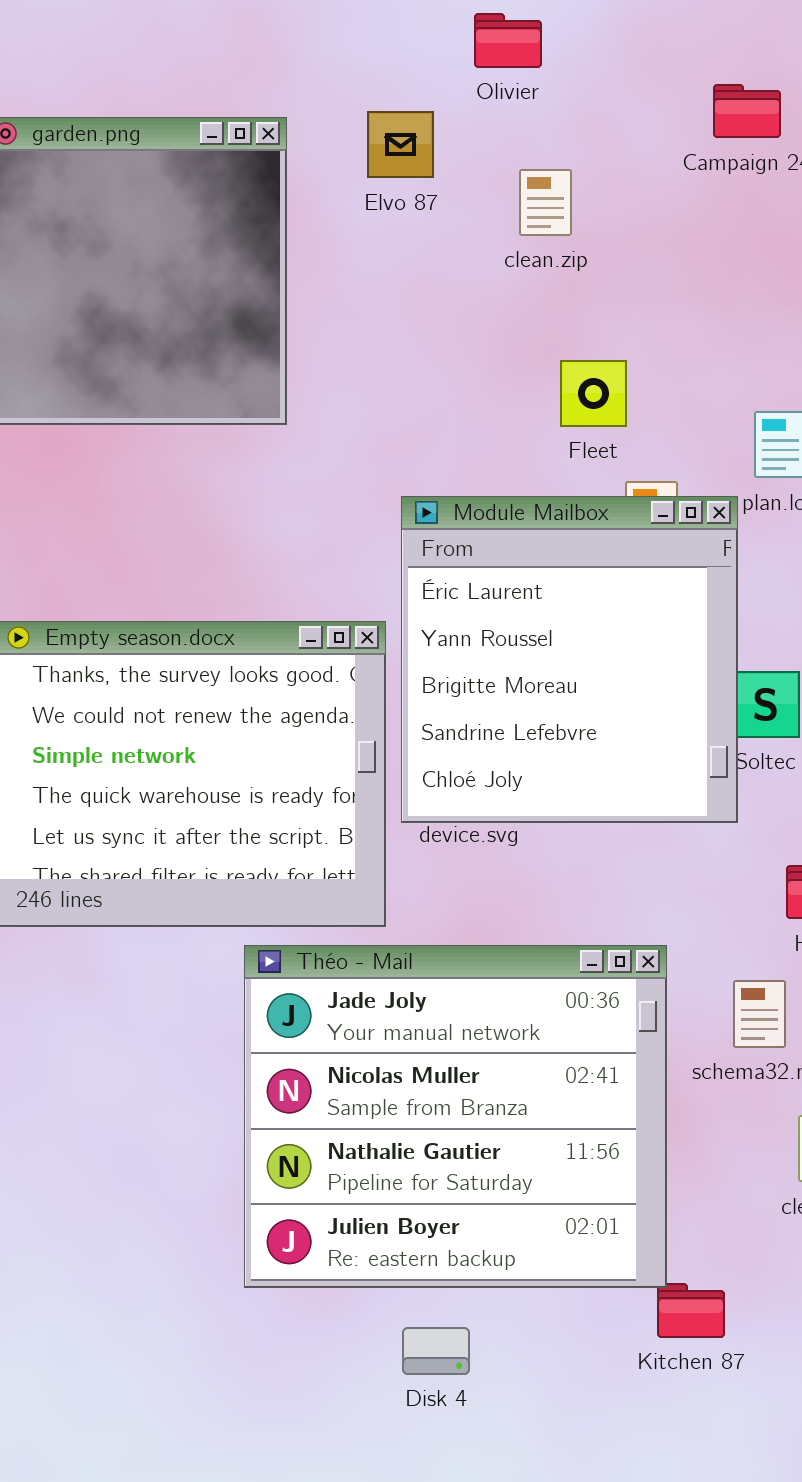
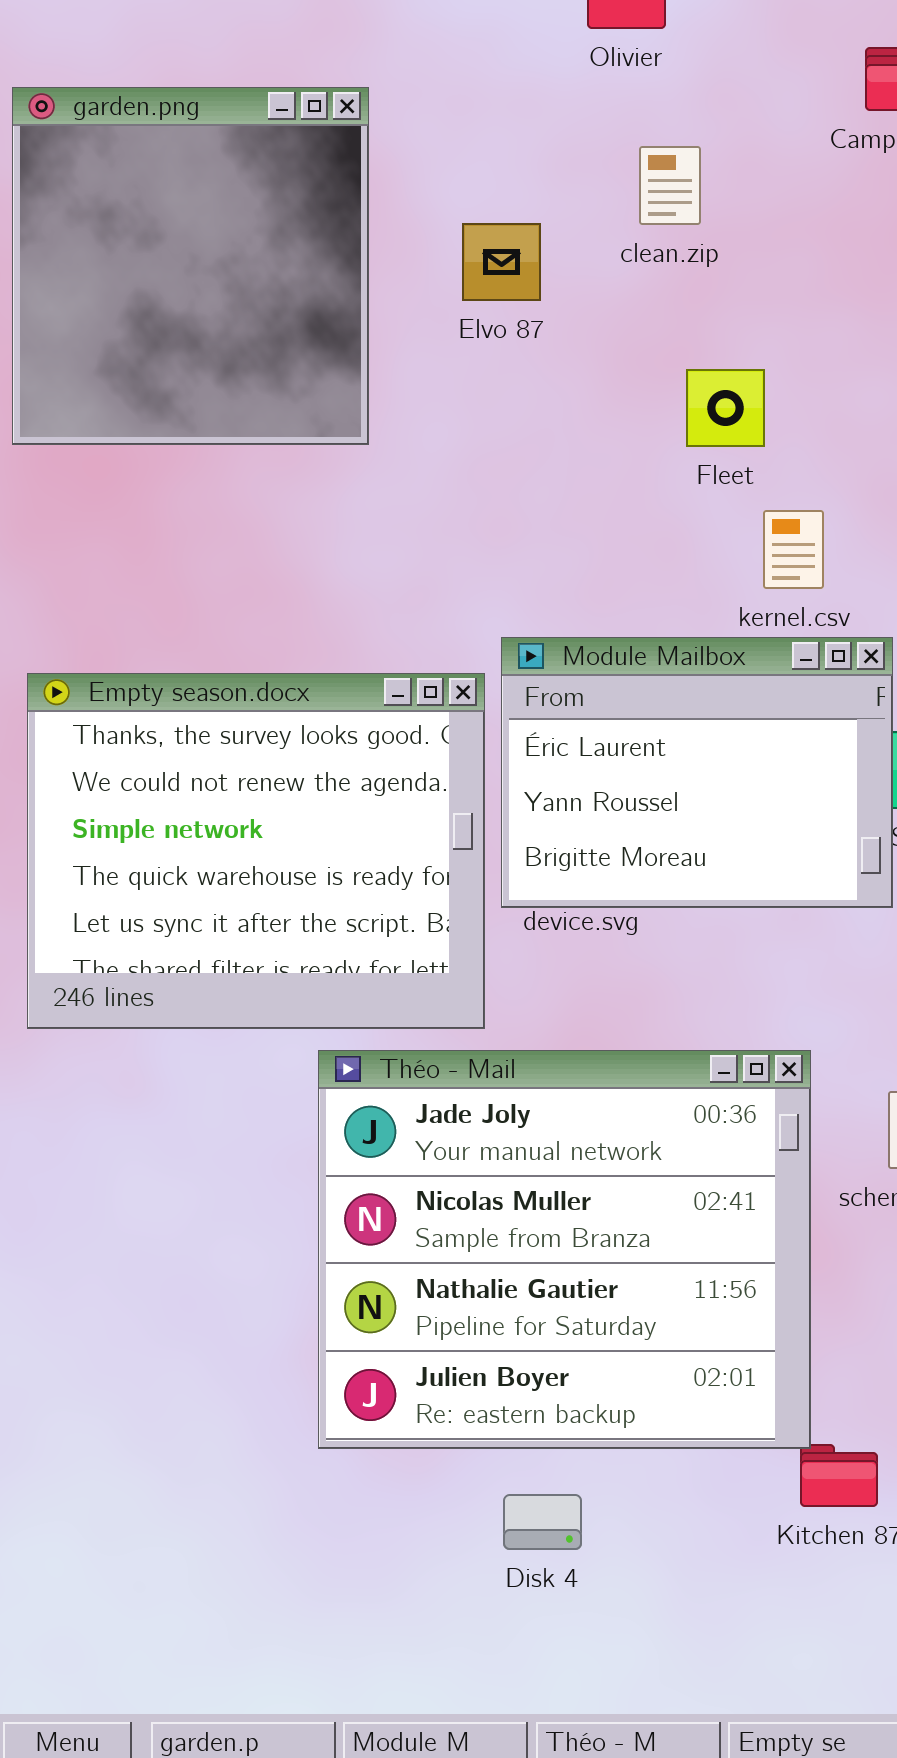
Elvo 87: [367,111,434,178] -> [462,223,541,301], moved
Module Mailbox: [401,496,738,823] -> [501,637,893,908], resized

